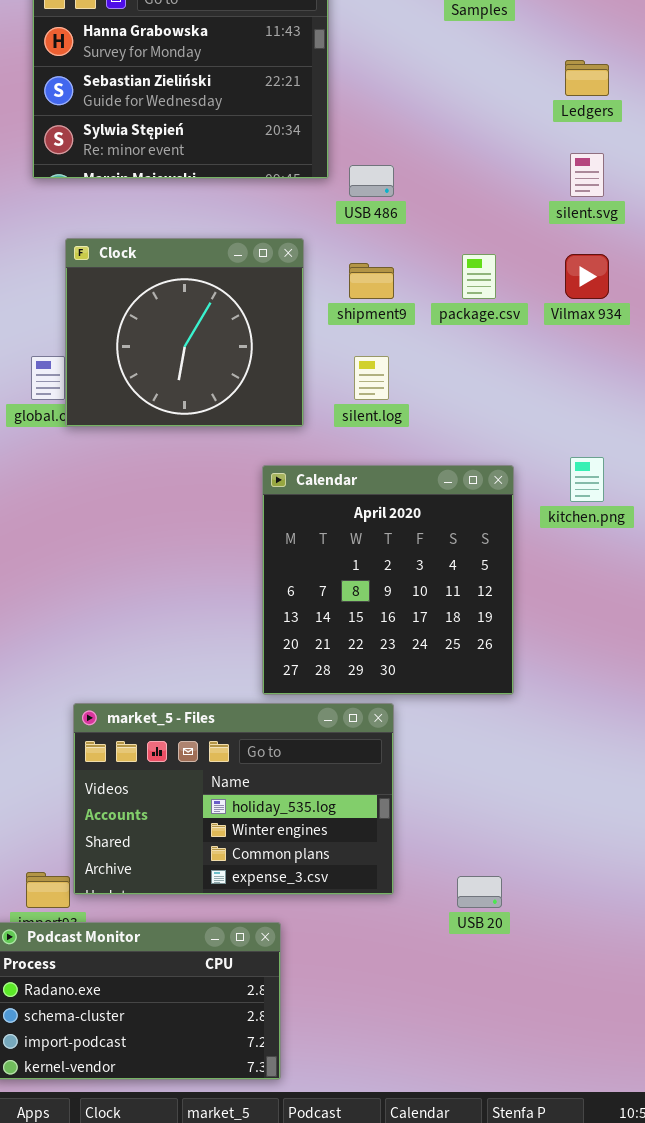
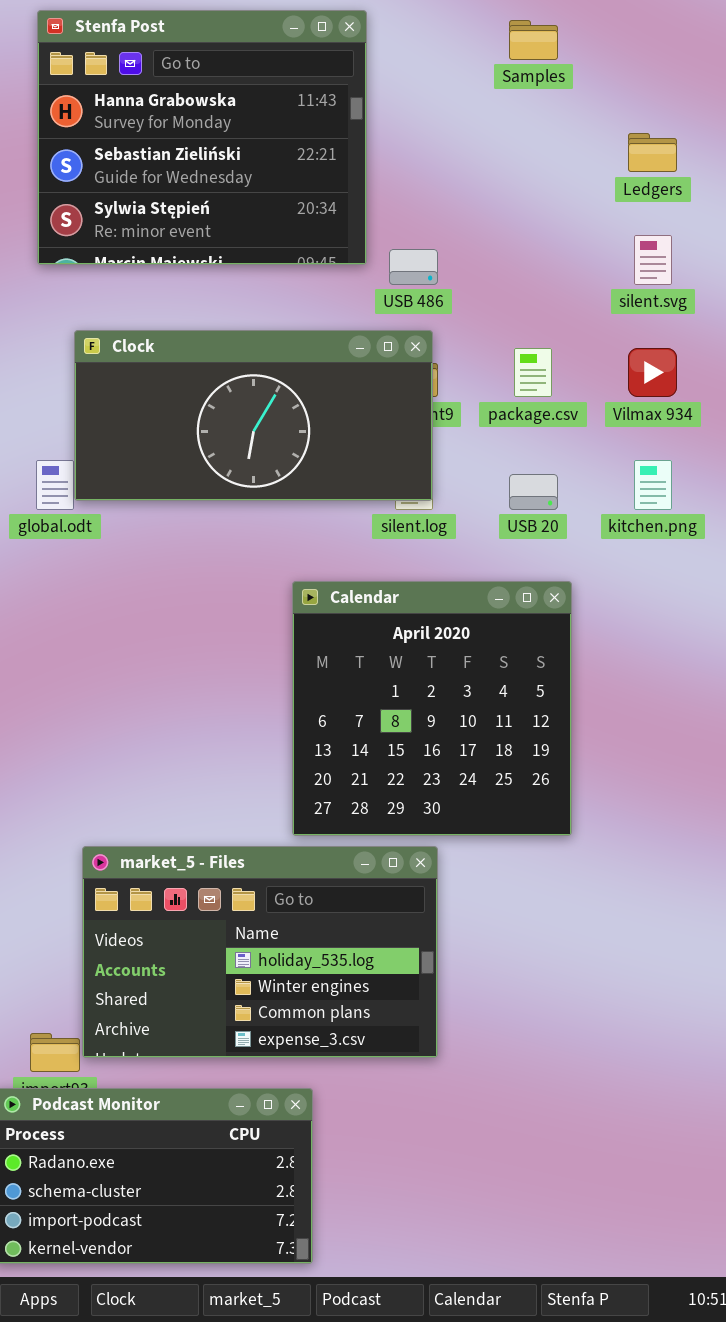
Clock: [65,238,304,427] -> [74,330,433,501], resized
kitchen.png: [570,457,604,502] -> [634,460,672,510], moved
USB 20: [457,876,502,908] -> [509,474,558,510], moved

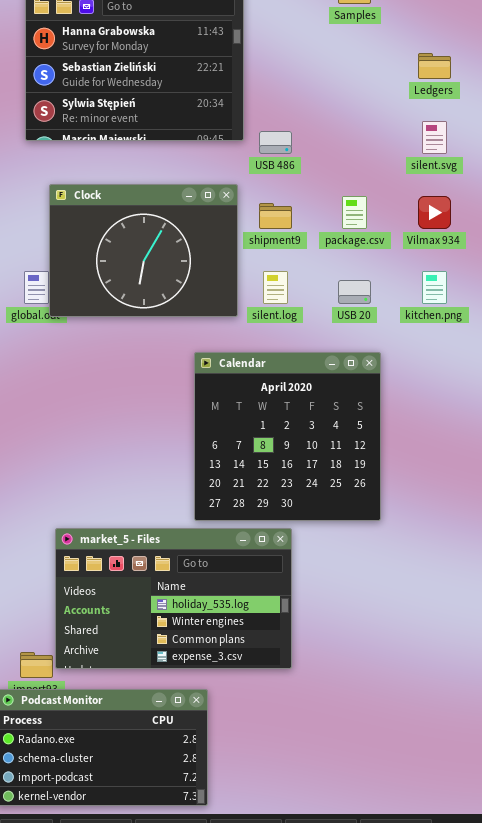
Clock: [74,330,433,501] -> [49,184,238,317], resized

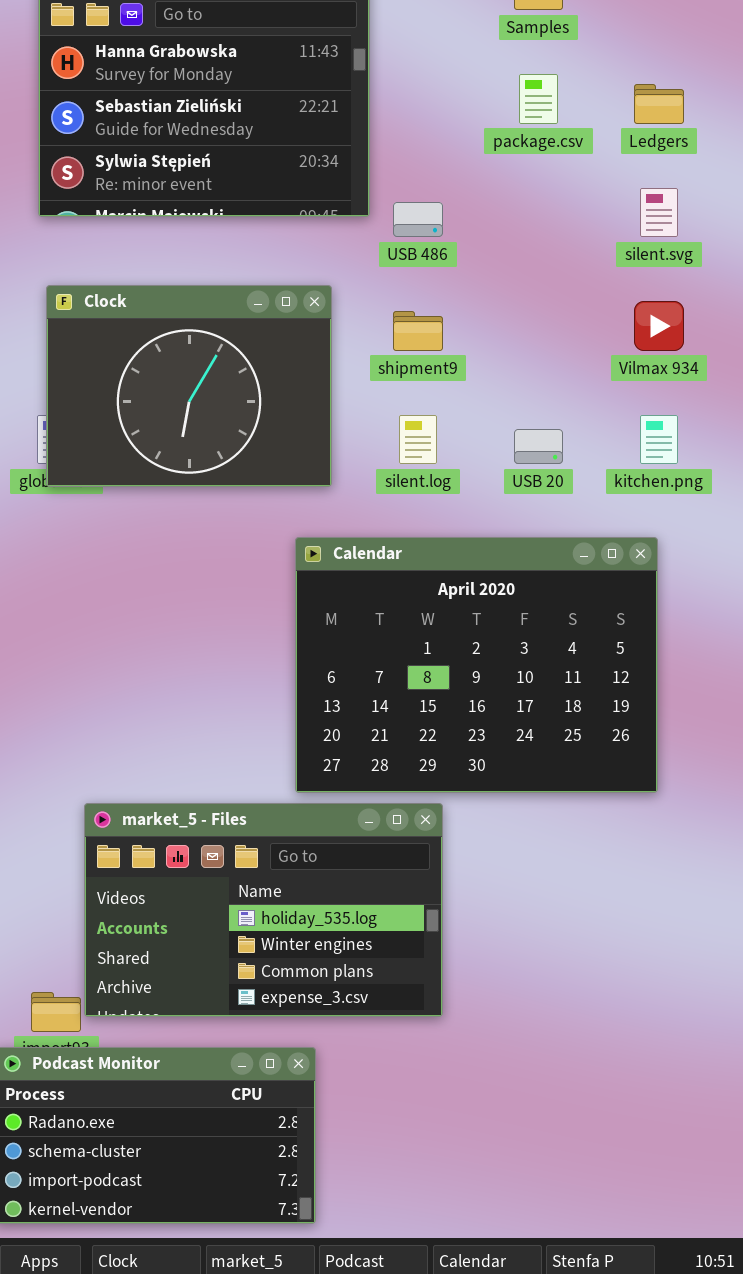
Clock: [49,184,238,317] -> [46,285,332,487], moved
package.csv: [342,196,367,229] -> [519,74,558,124], moved
Calendar: [194,352,381,521] -> [295,537,658,793], resized

